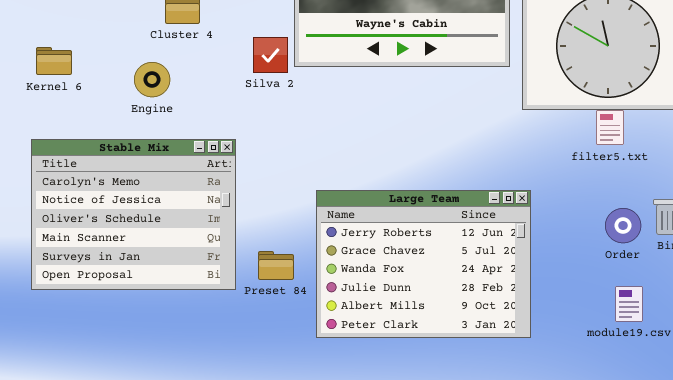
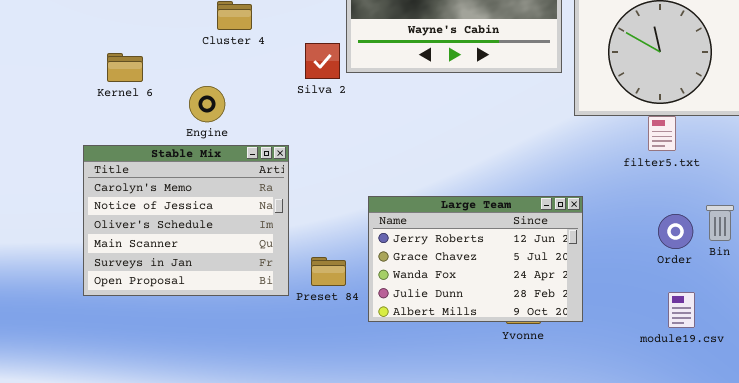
Kernel 6: [36,47,72,75] -> [107,53,143,82], moved
Engine: [134,62,170,97] -> [189,86,225,122], moved
Large Team: [316,190,531,338] -> [368,196,583,322], resized

